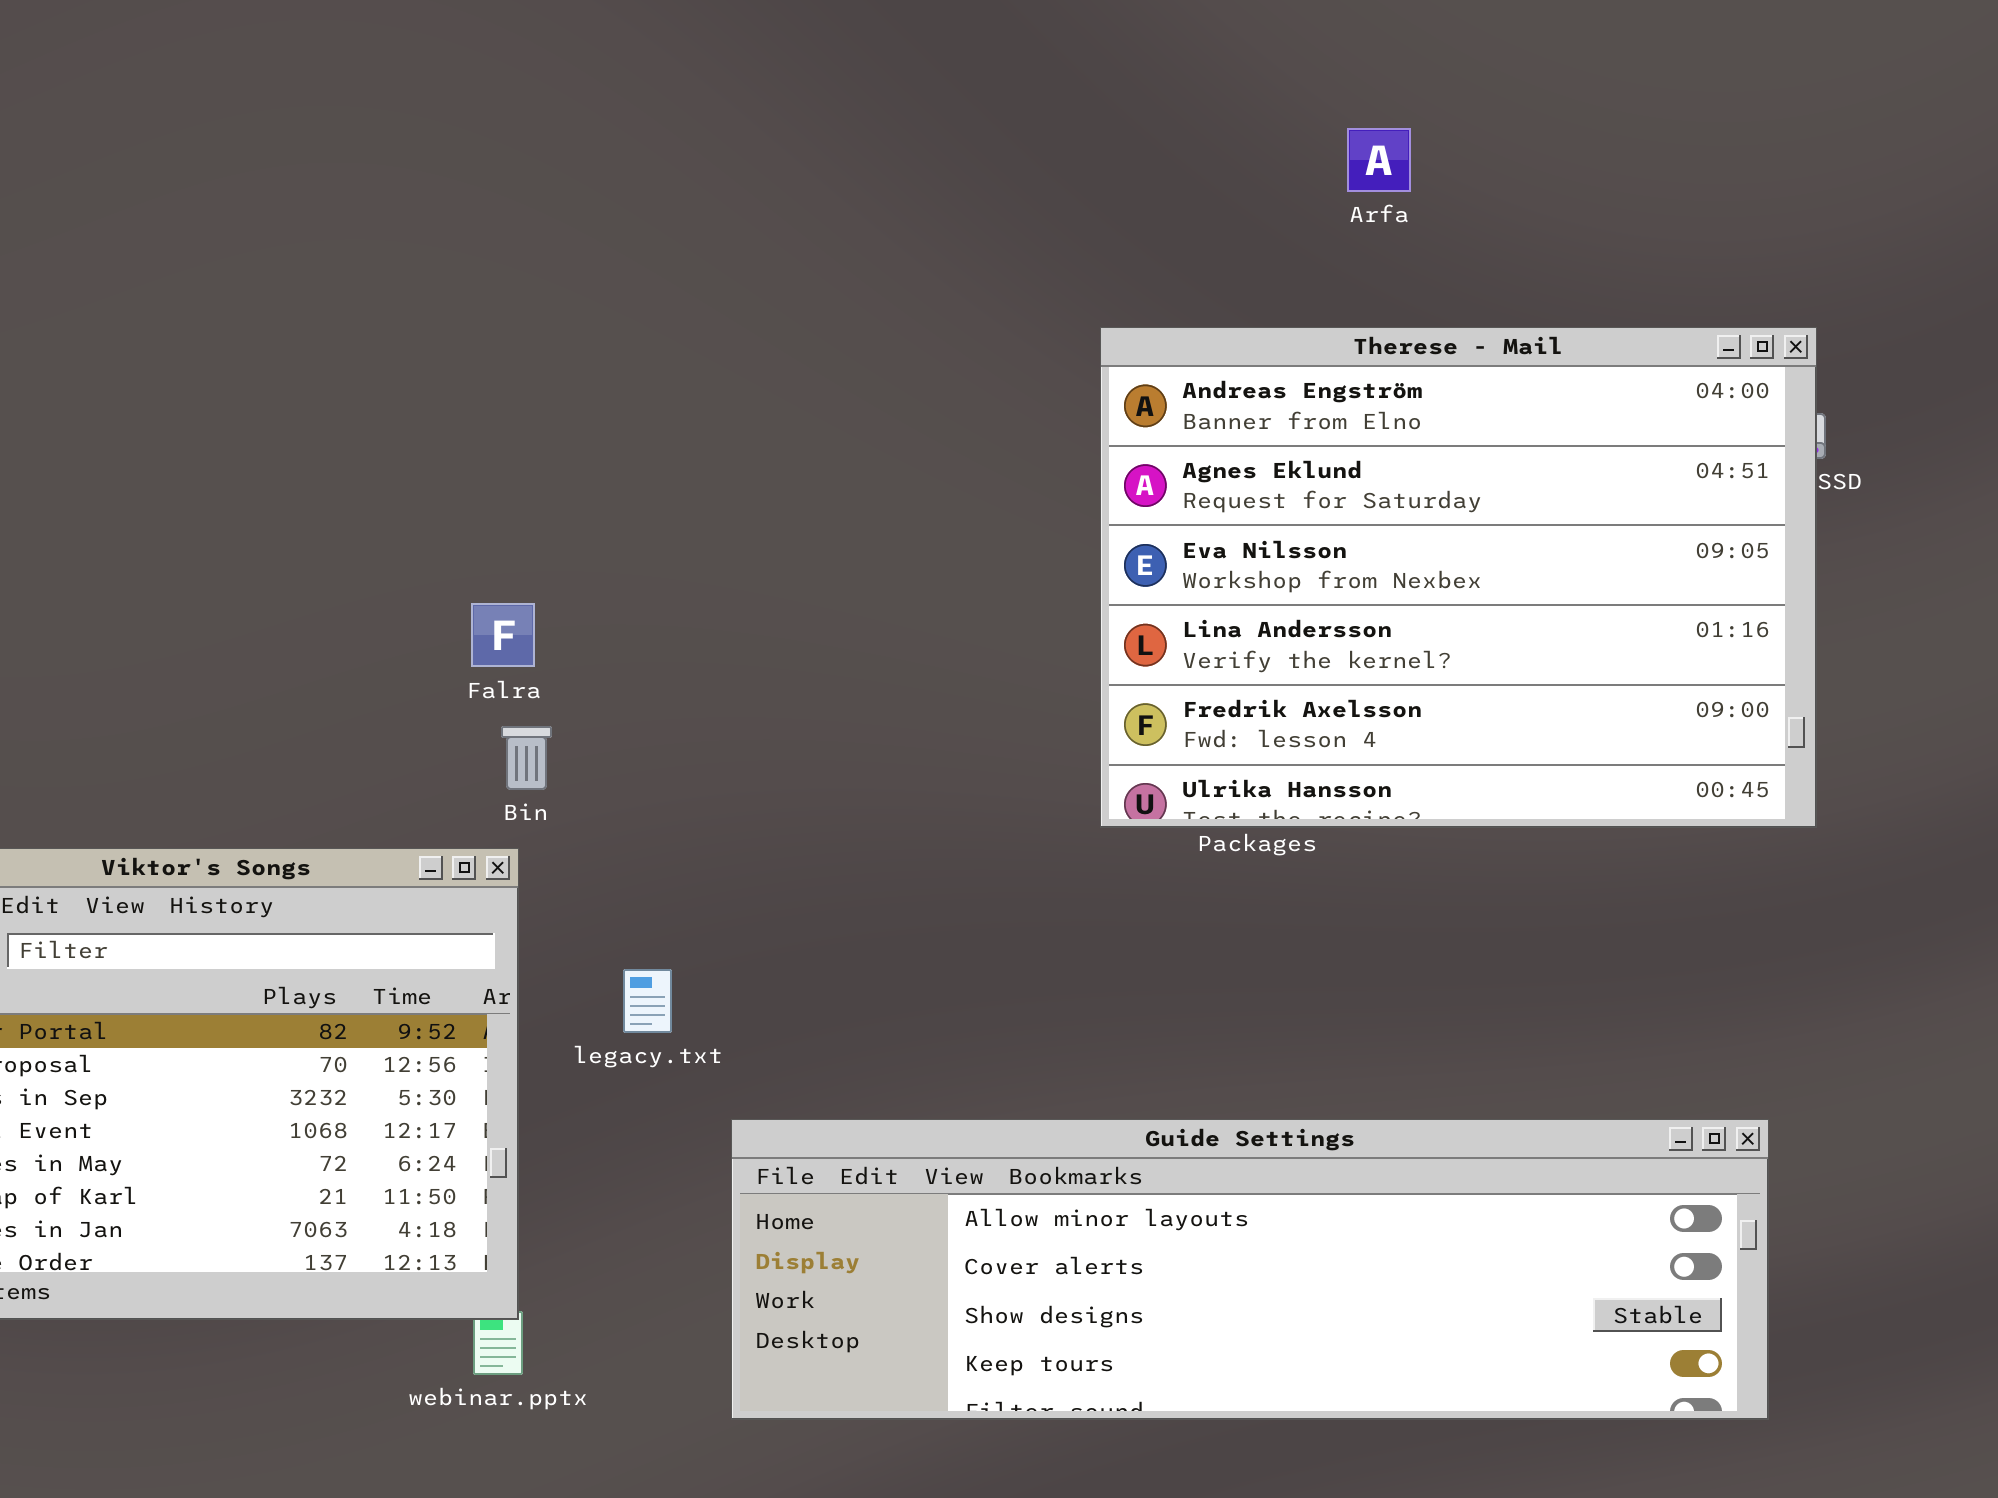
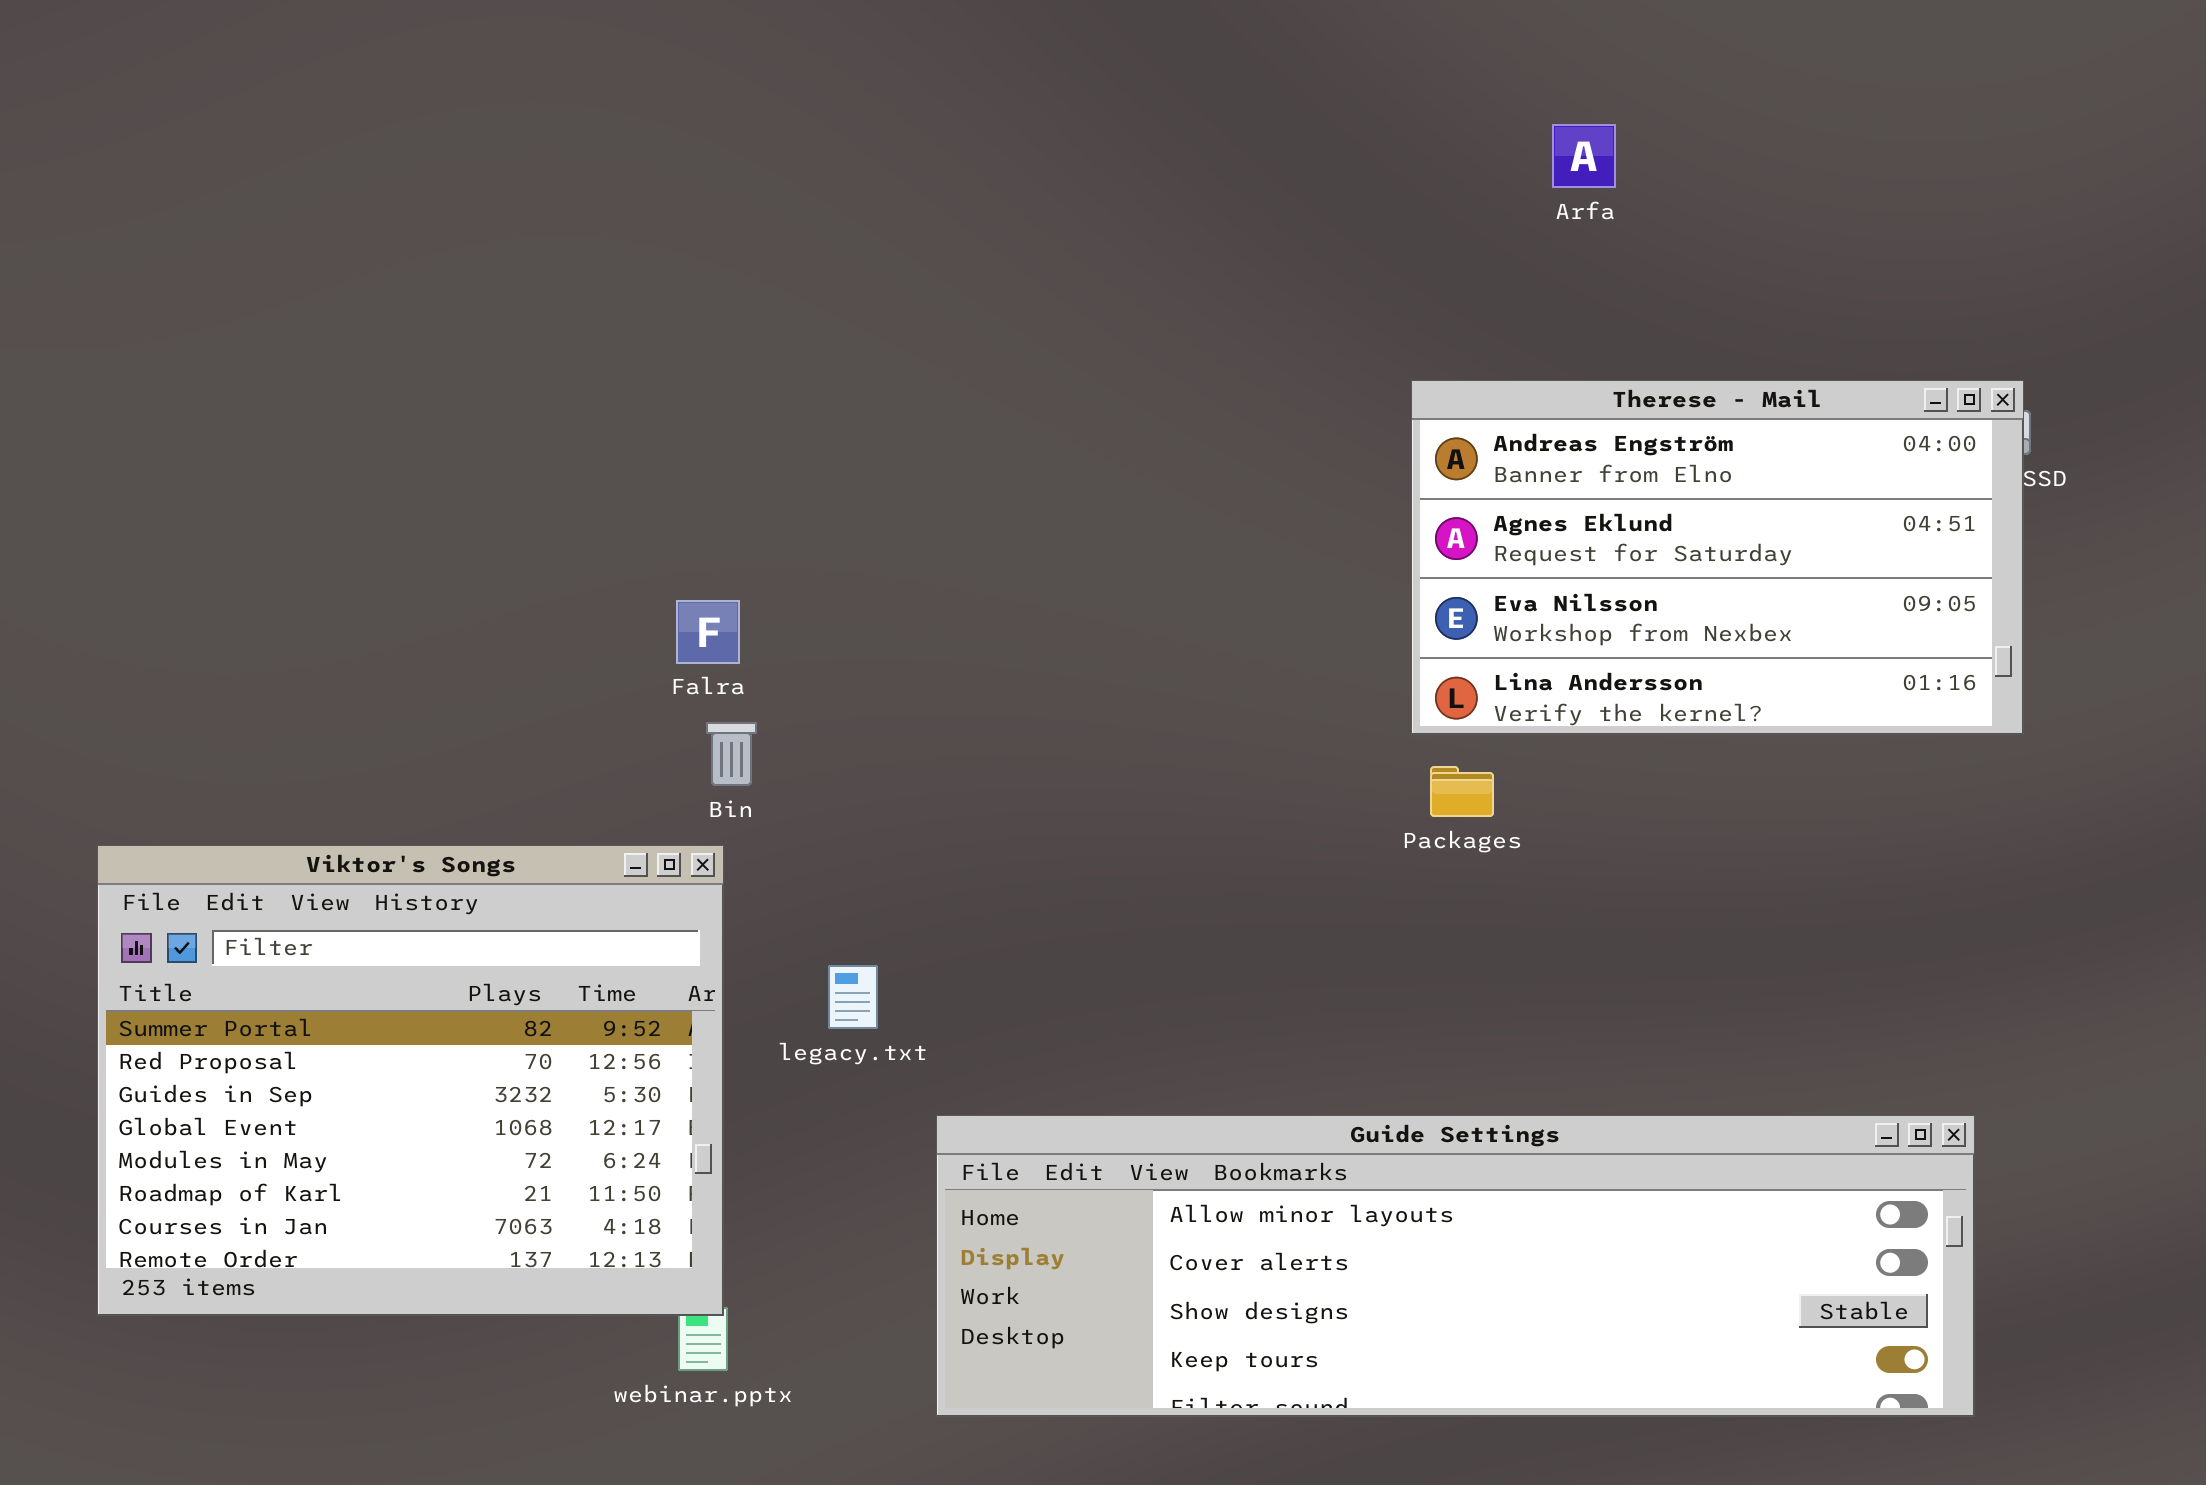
Therese - Mail: [1100,327,1817,828] -> [1411,380,2024,735], moved, resized

